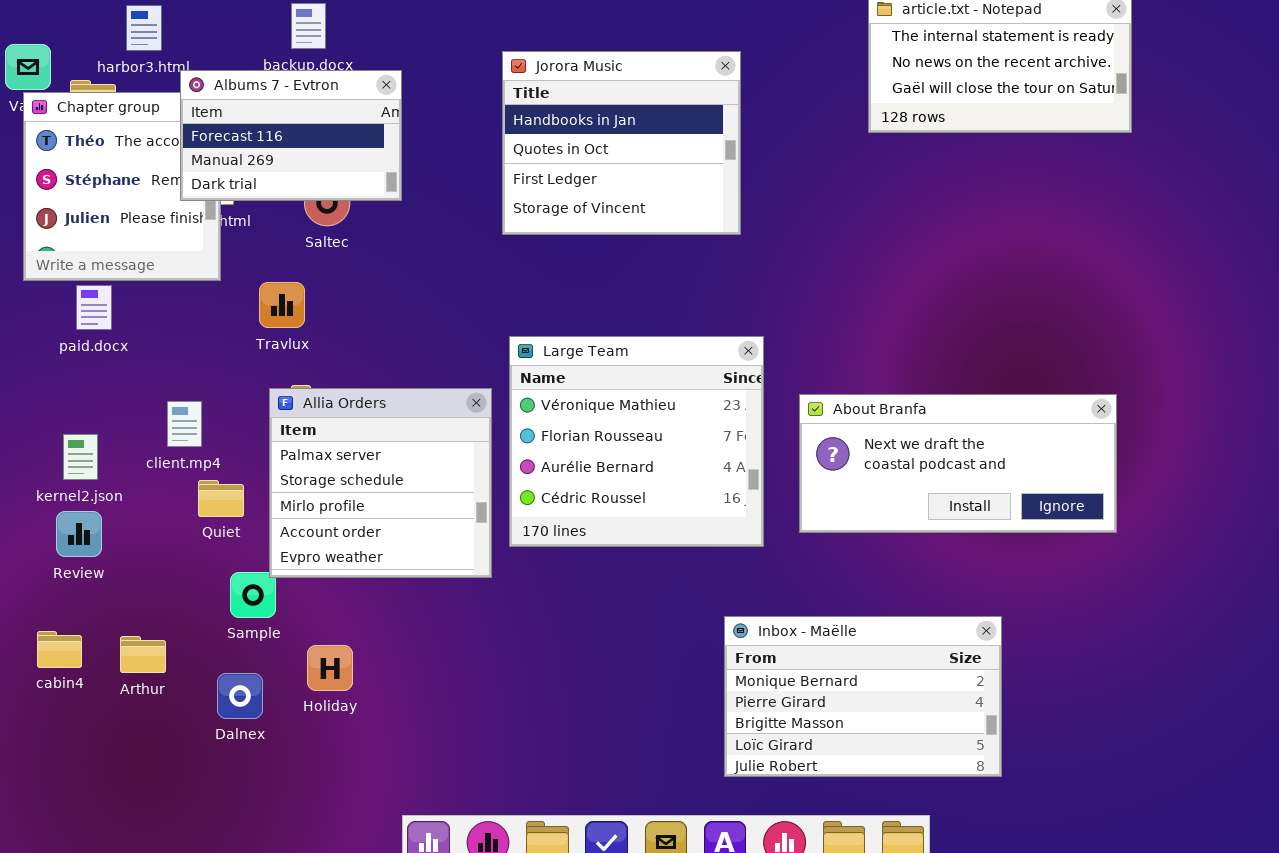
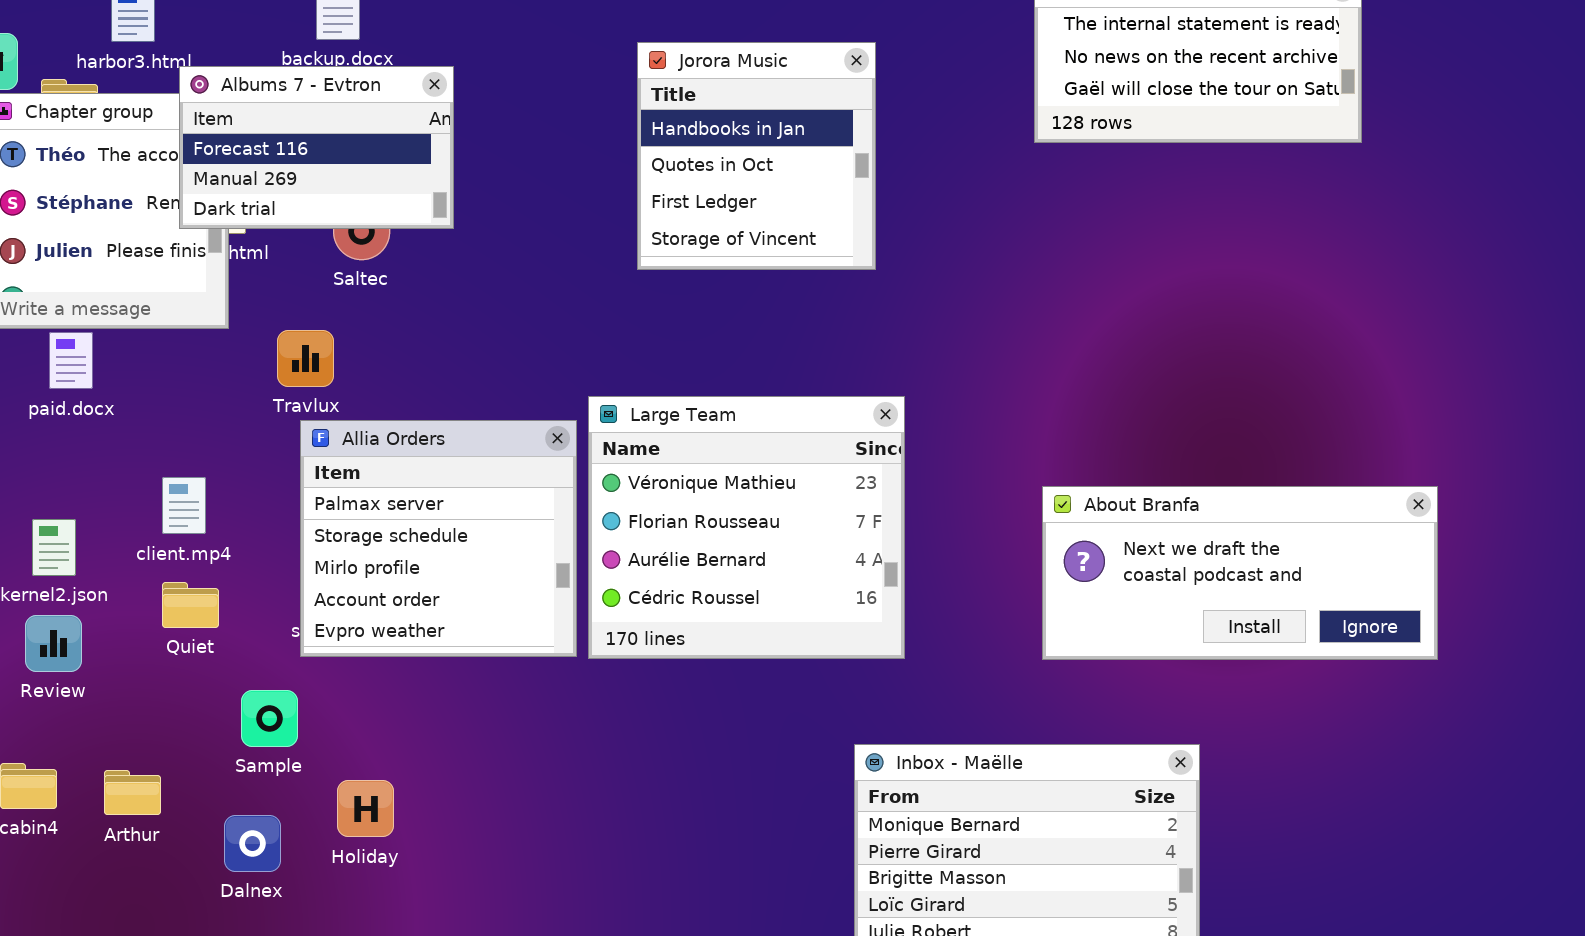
Jorora Music: [502,51,741,235] -> [637,42,876,270], resized
Allia Orders: [269,388,492,578] -> [300,420,577,657], moved
About Branfa: [799,394,1117,533] -> [1042,486,1438,660], moved
Quiet: [198,480,244,517] -> [162,582,219,628], moved

